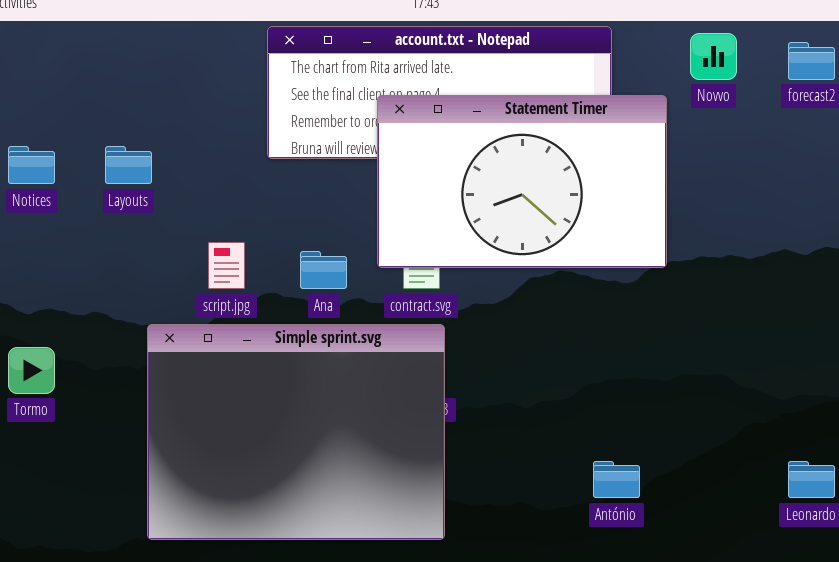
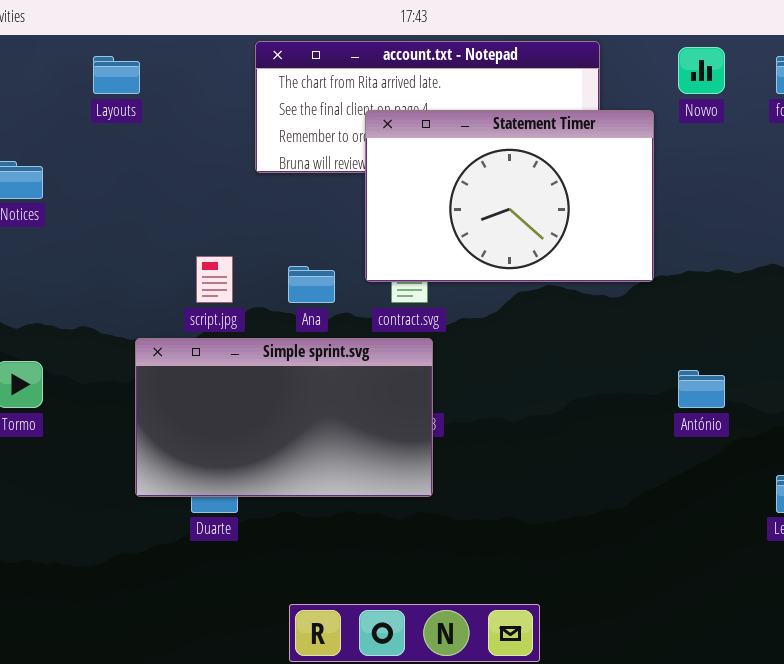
Layouts: [105,146,152,184] -> [93,56,140,94], moved
Simple sprint.svg: [147,324,445,540] -> [135,338,433,497], resized
António: [593,461,640,498] -> [678,370,725,408], moved

